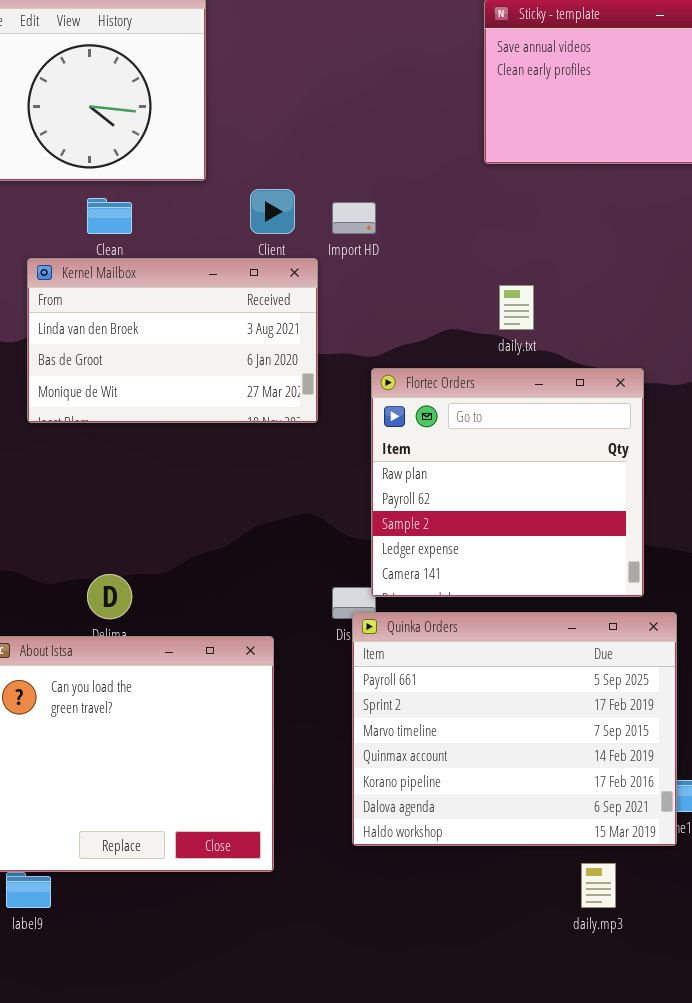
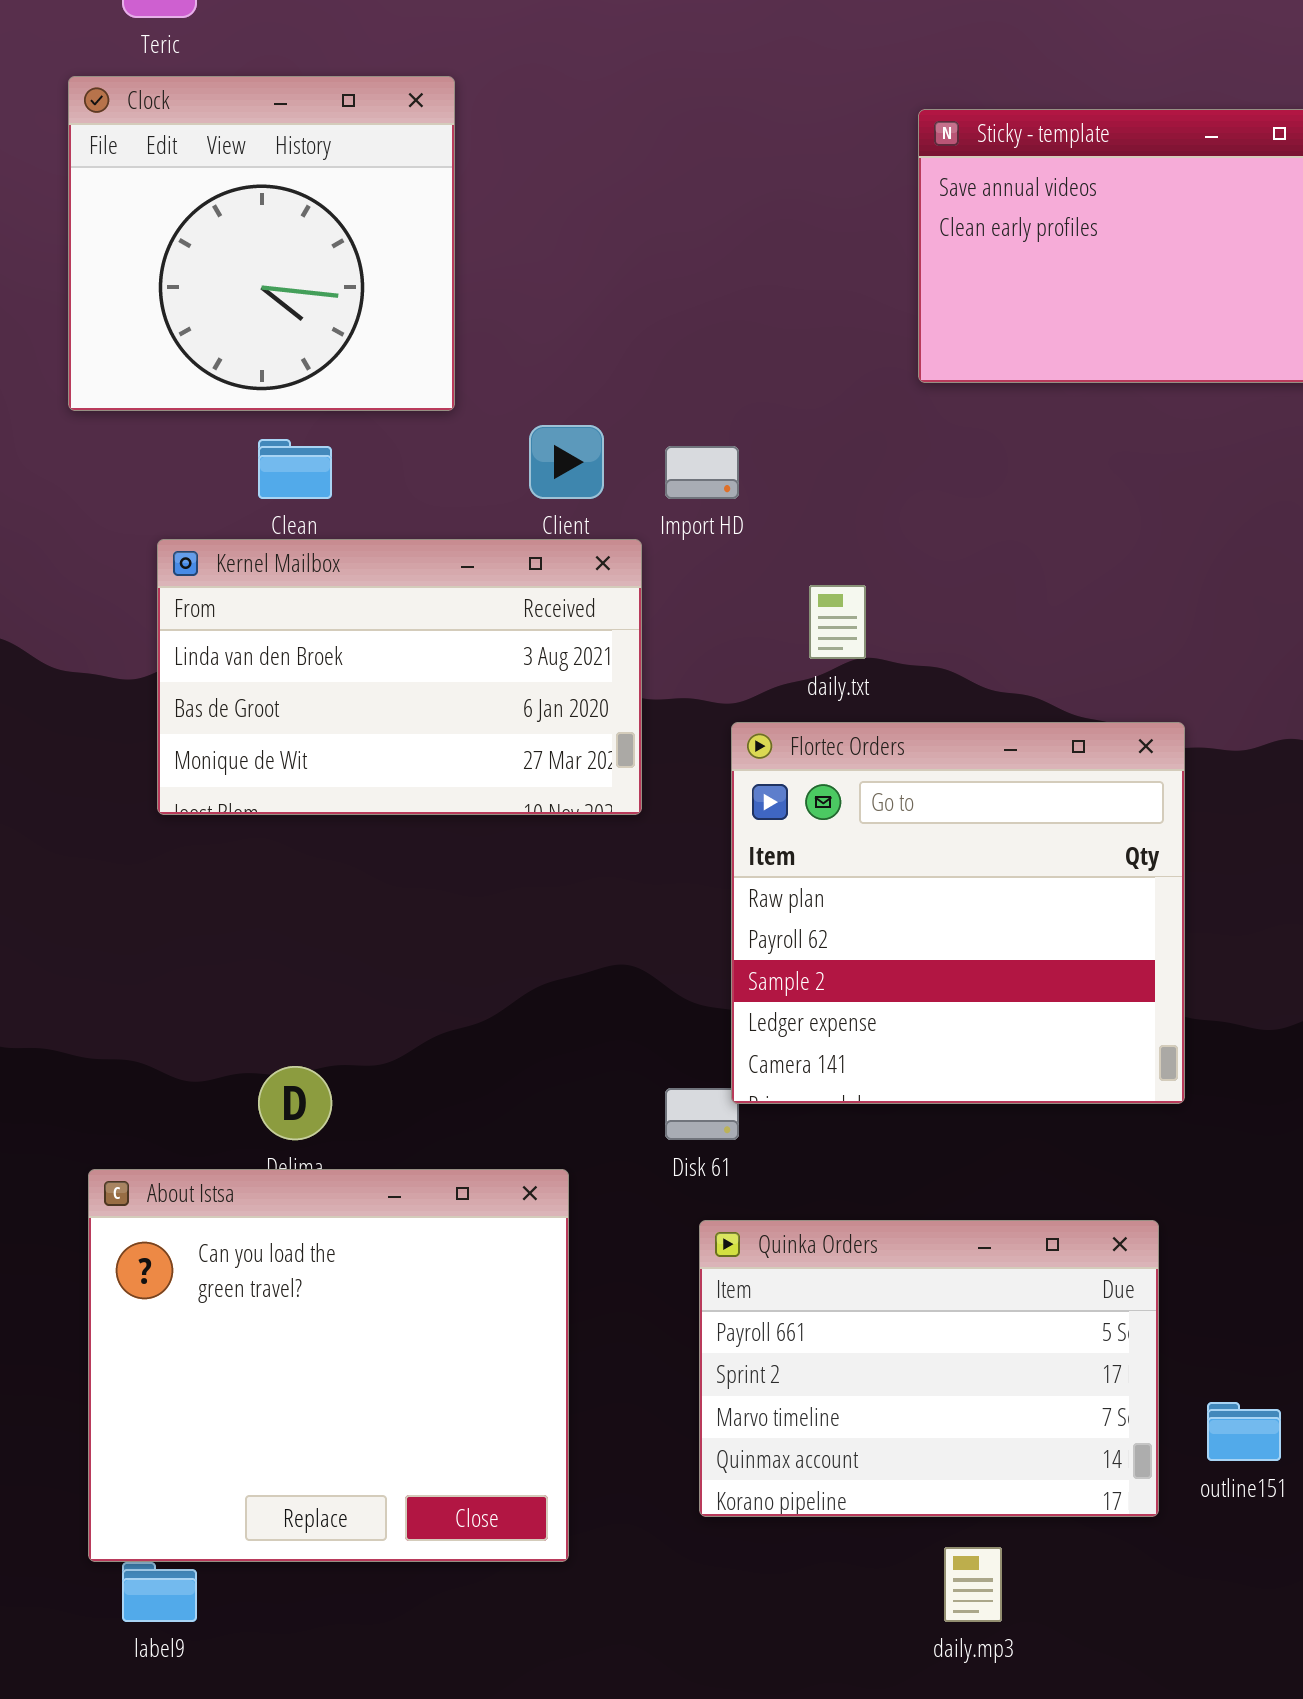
daily.txt: [499,285,534,330] -> [809,585,866,659], moved
Quinka Orders: [352,612,677,846] -> [699,1220,1159,1517], resized
daily.mp3: [581,863,616,908] -> [944,1547,1002,1622], moved

